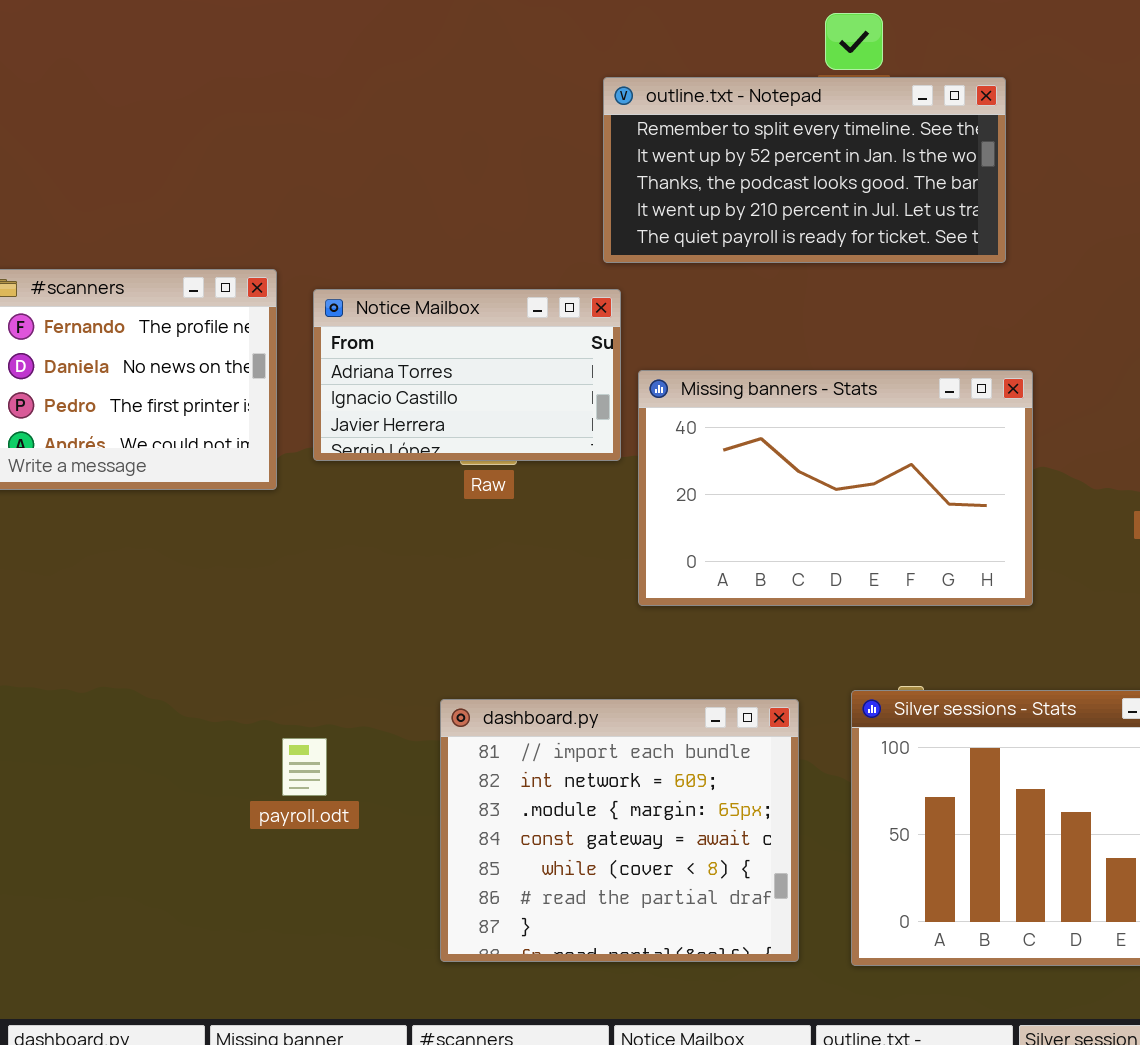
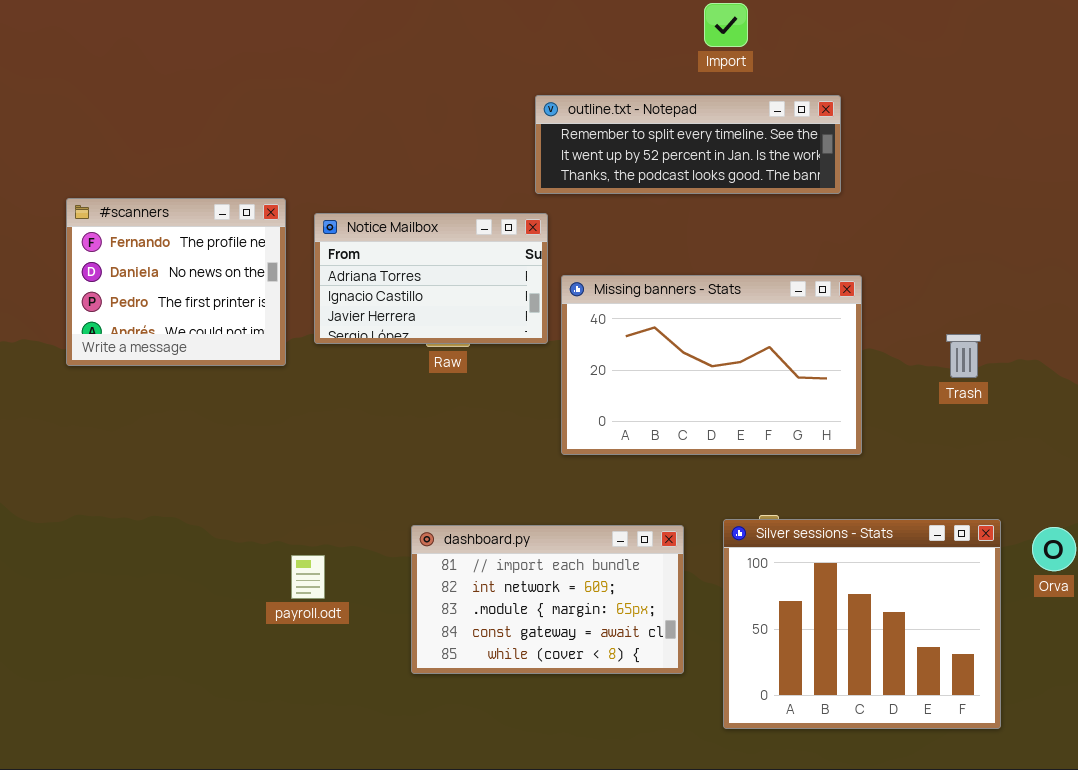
outline.txt - Notepad: [603,77,1006,263] -> [535,95,841,194], resized
dashboard.py: [440,699,799,962] -> [411,525,684,674], resized

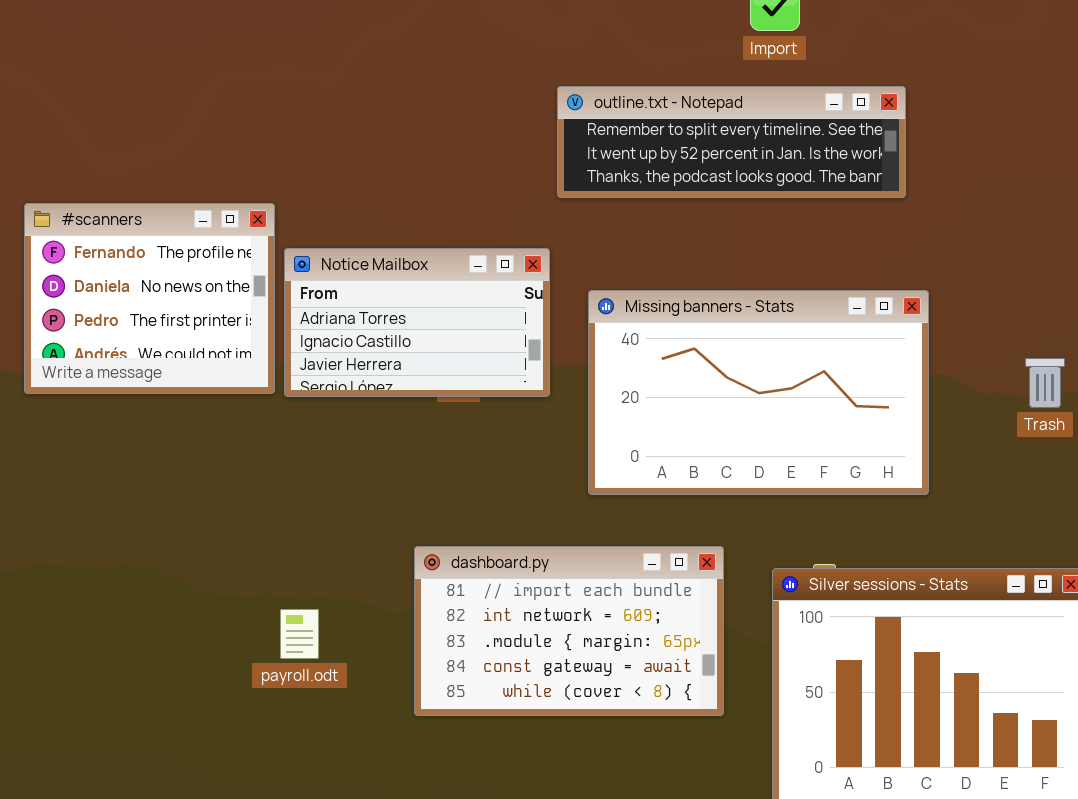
Notice Mailbox: [314,213,548,344] -> [284,248,550,397], moved
dashboard.py: [411,525,684,674] -> [414,546,724,716], moved

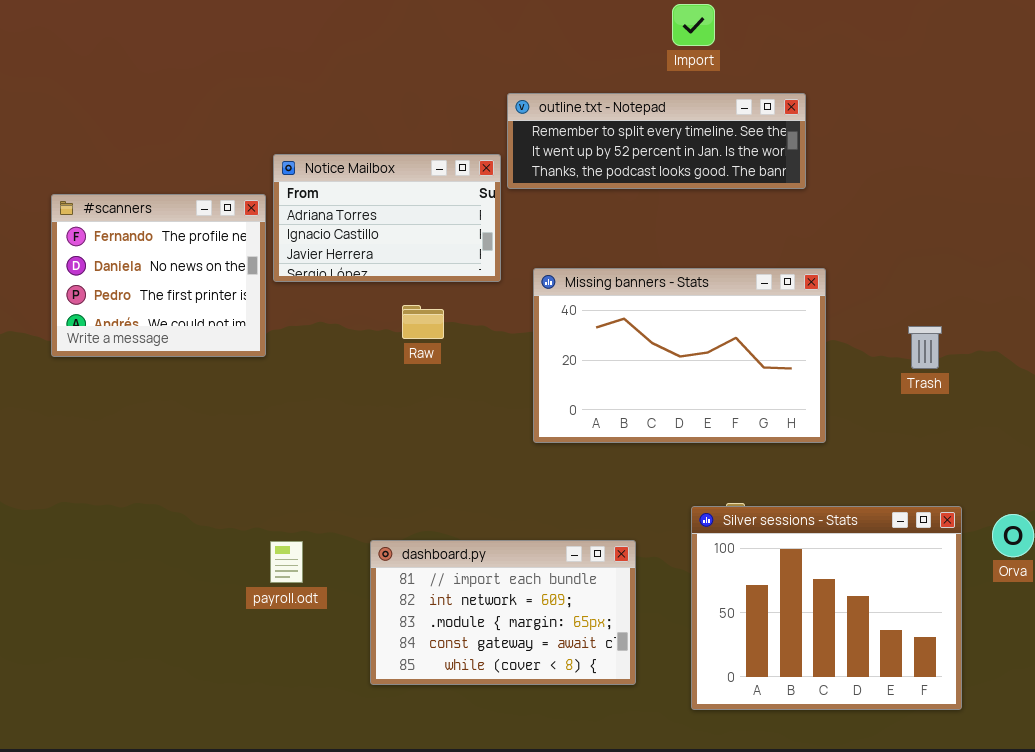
Notice Mailbox: [284,248,550,397] -> [273,154,501,282], moved
dashboard.py: [414,546,724,716] -> [370,540,636,685], moved

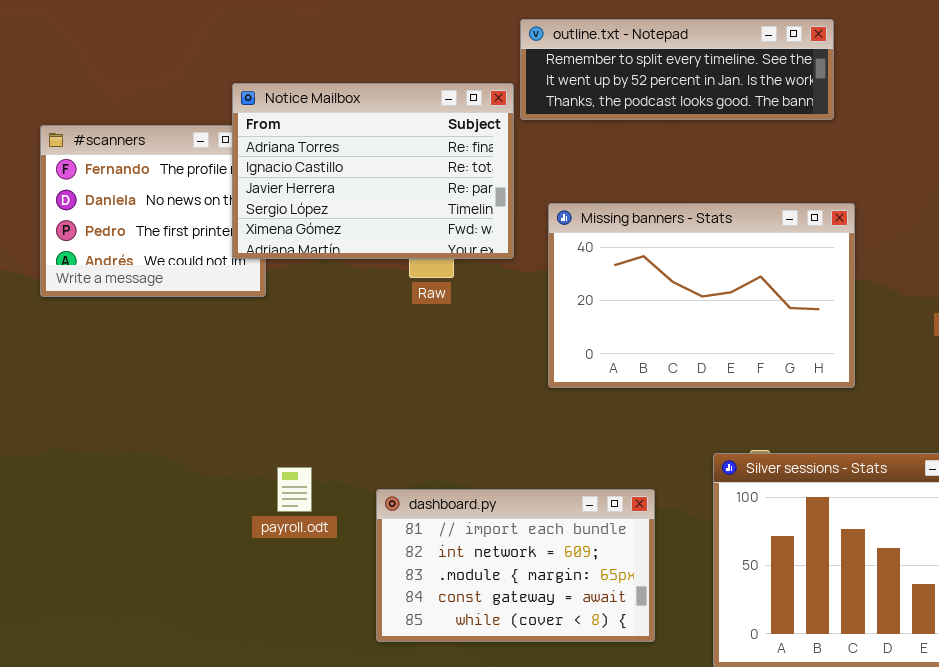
Notice Mailbox: [273,154,501,282] -> [232,83,514,259], resized
payroll.odt: [270,541,303,583] -> [277,467,312,512], moved

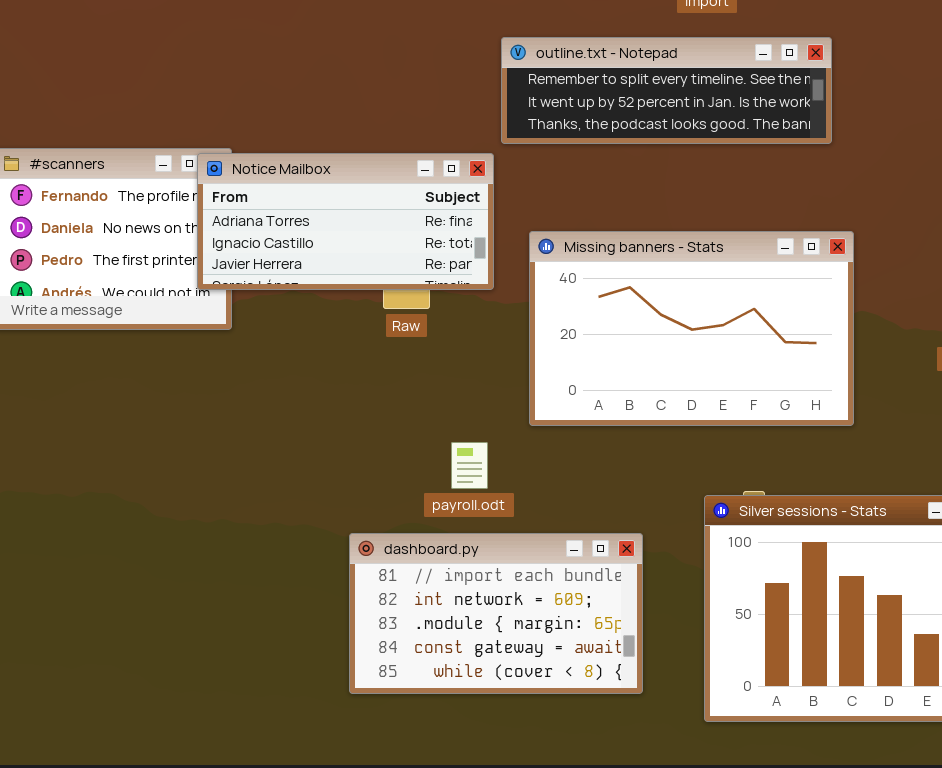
Notice Mailbox: [232,83,514,259] -> [197,153,494,290], resized
payroll.odt: [277,467,312,512] -> [451,442,488,489], moved

